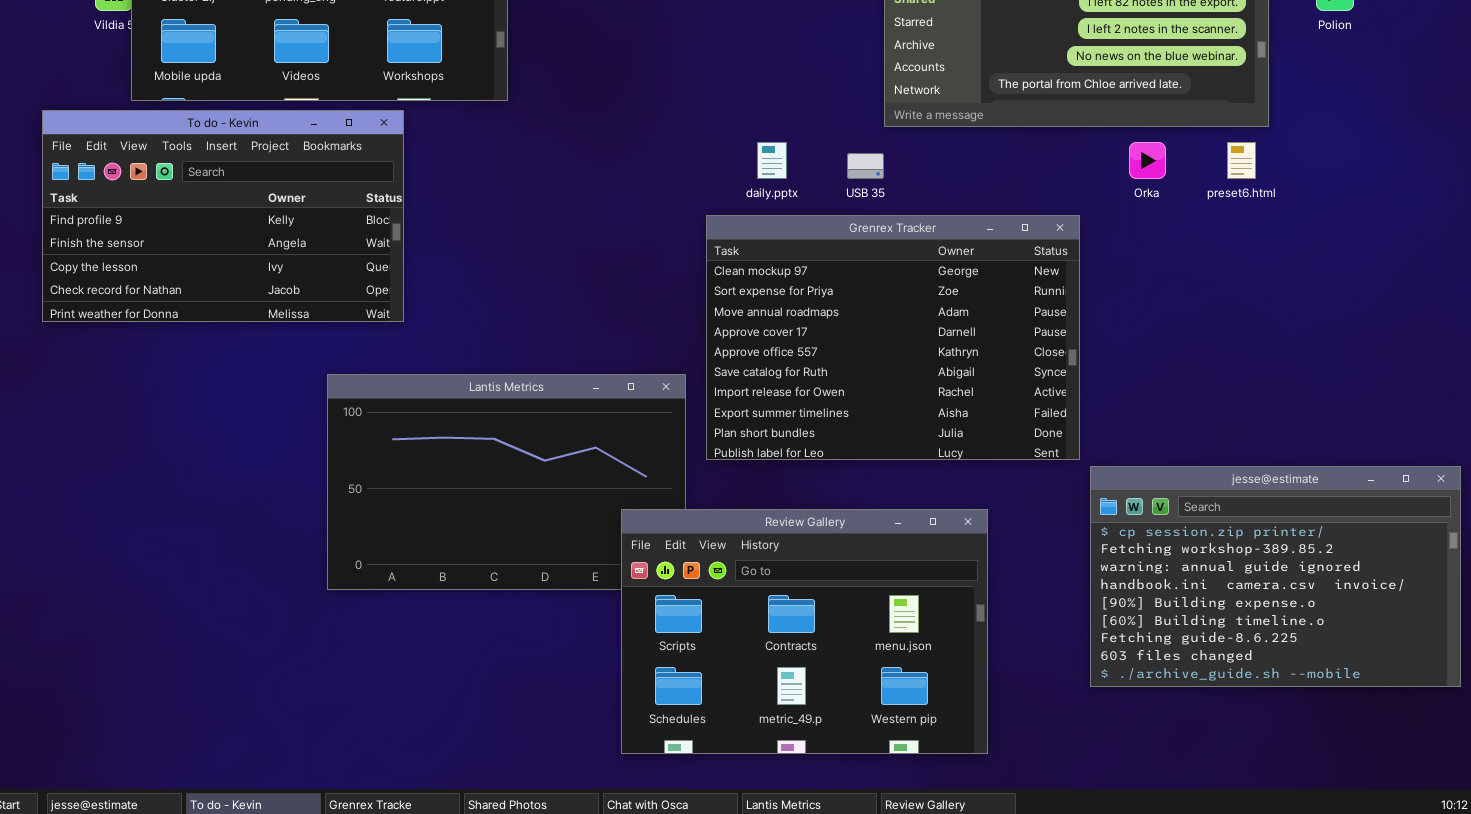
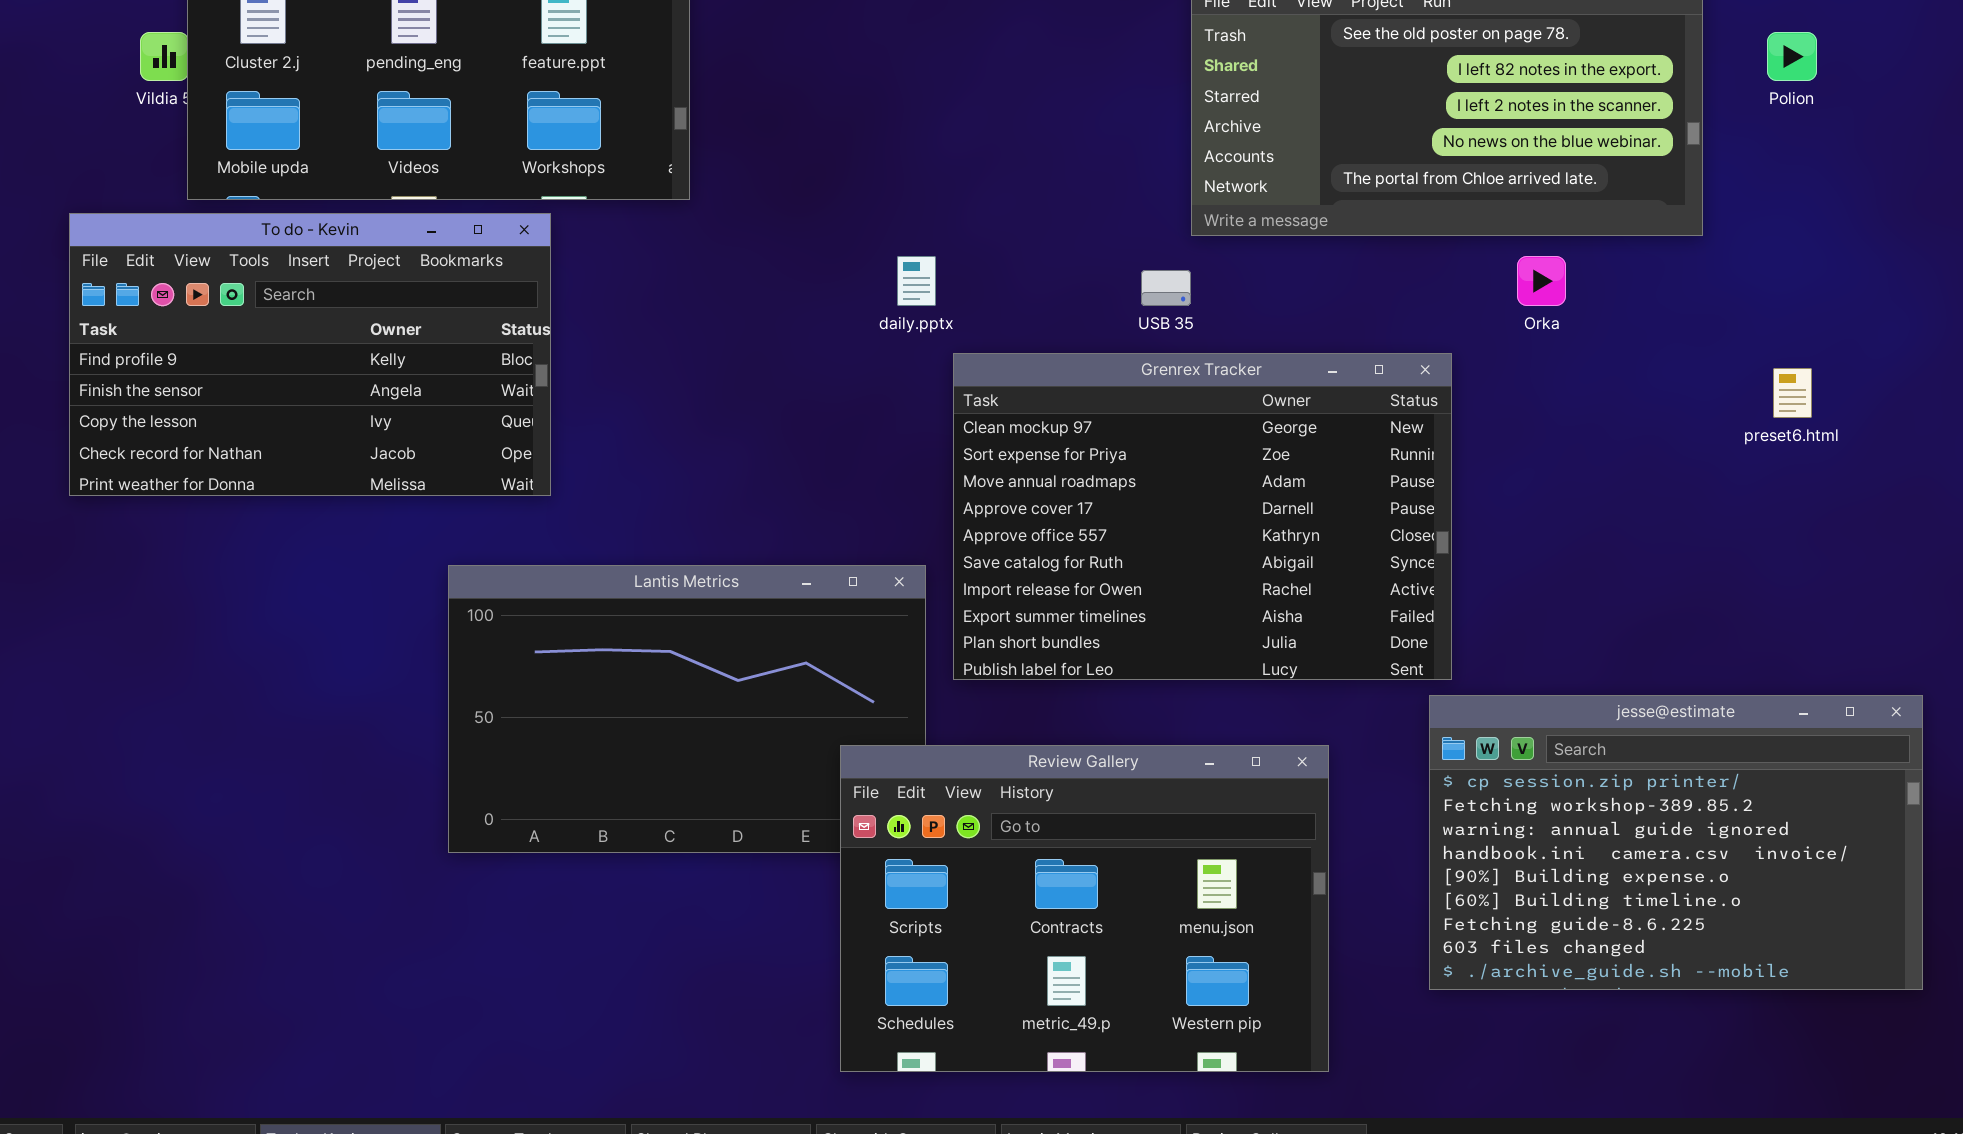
daily.pptx: [757,142,787,179] -> [897,256,936,306], moved
preset6.html: [1227,142,1256,179] -> [1773,368,1812,418], moved
jesse@estimate: [1090,466,1461,687] -> [1429,695,1923,990], moved

